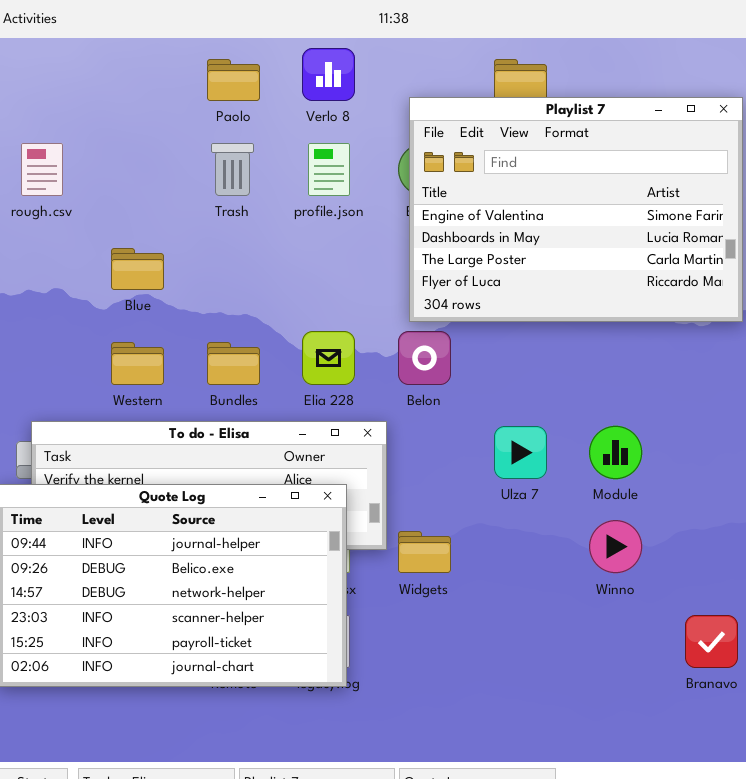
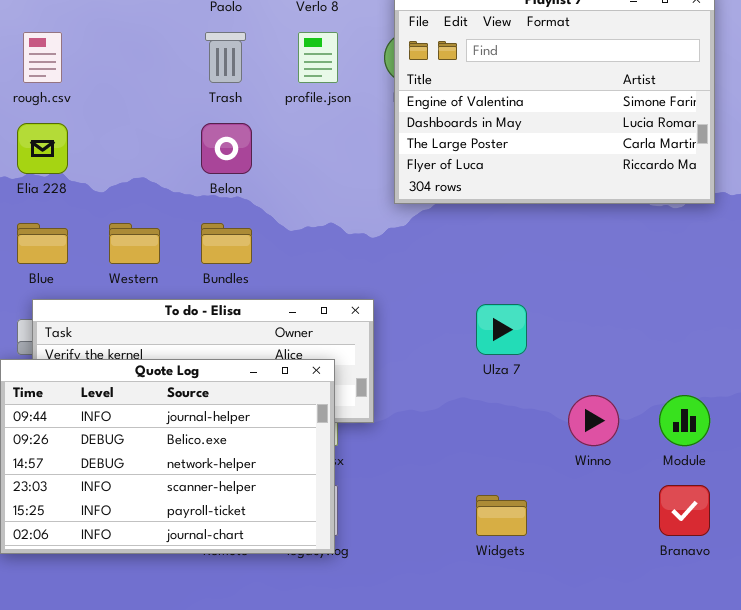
Blue: [111,248,164,290] -> [17,223,68,264], moved
Elia 228: [302,331,355,385] -> [17,123,68,174], moved
Belon: [398,331,451,385] -> [201,123,252,174], moved
Module: [589,426,642,479] -> [659,395,710,446], moved
Widgets: [398,531,451,573] -> [476,495,527,536], moved

